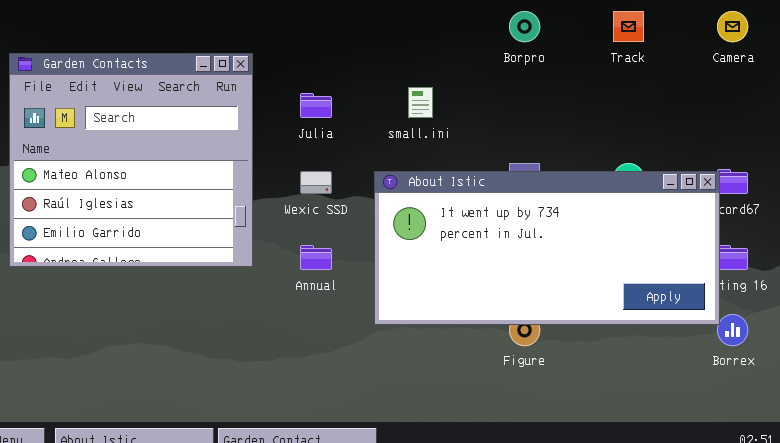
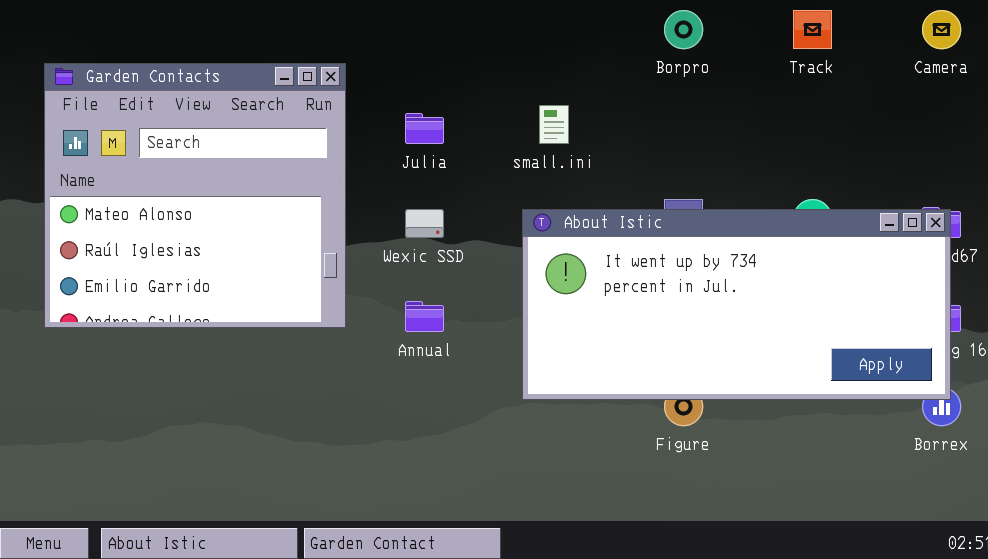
About Istic: [374,171,720,325] -> [522,209,951,400], moved

